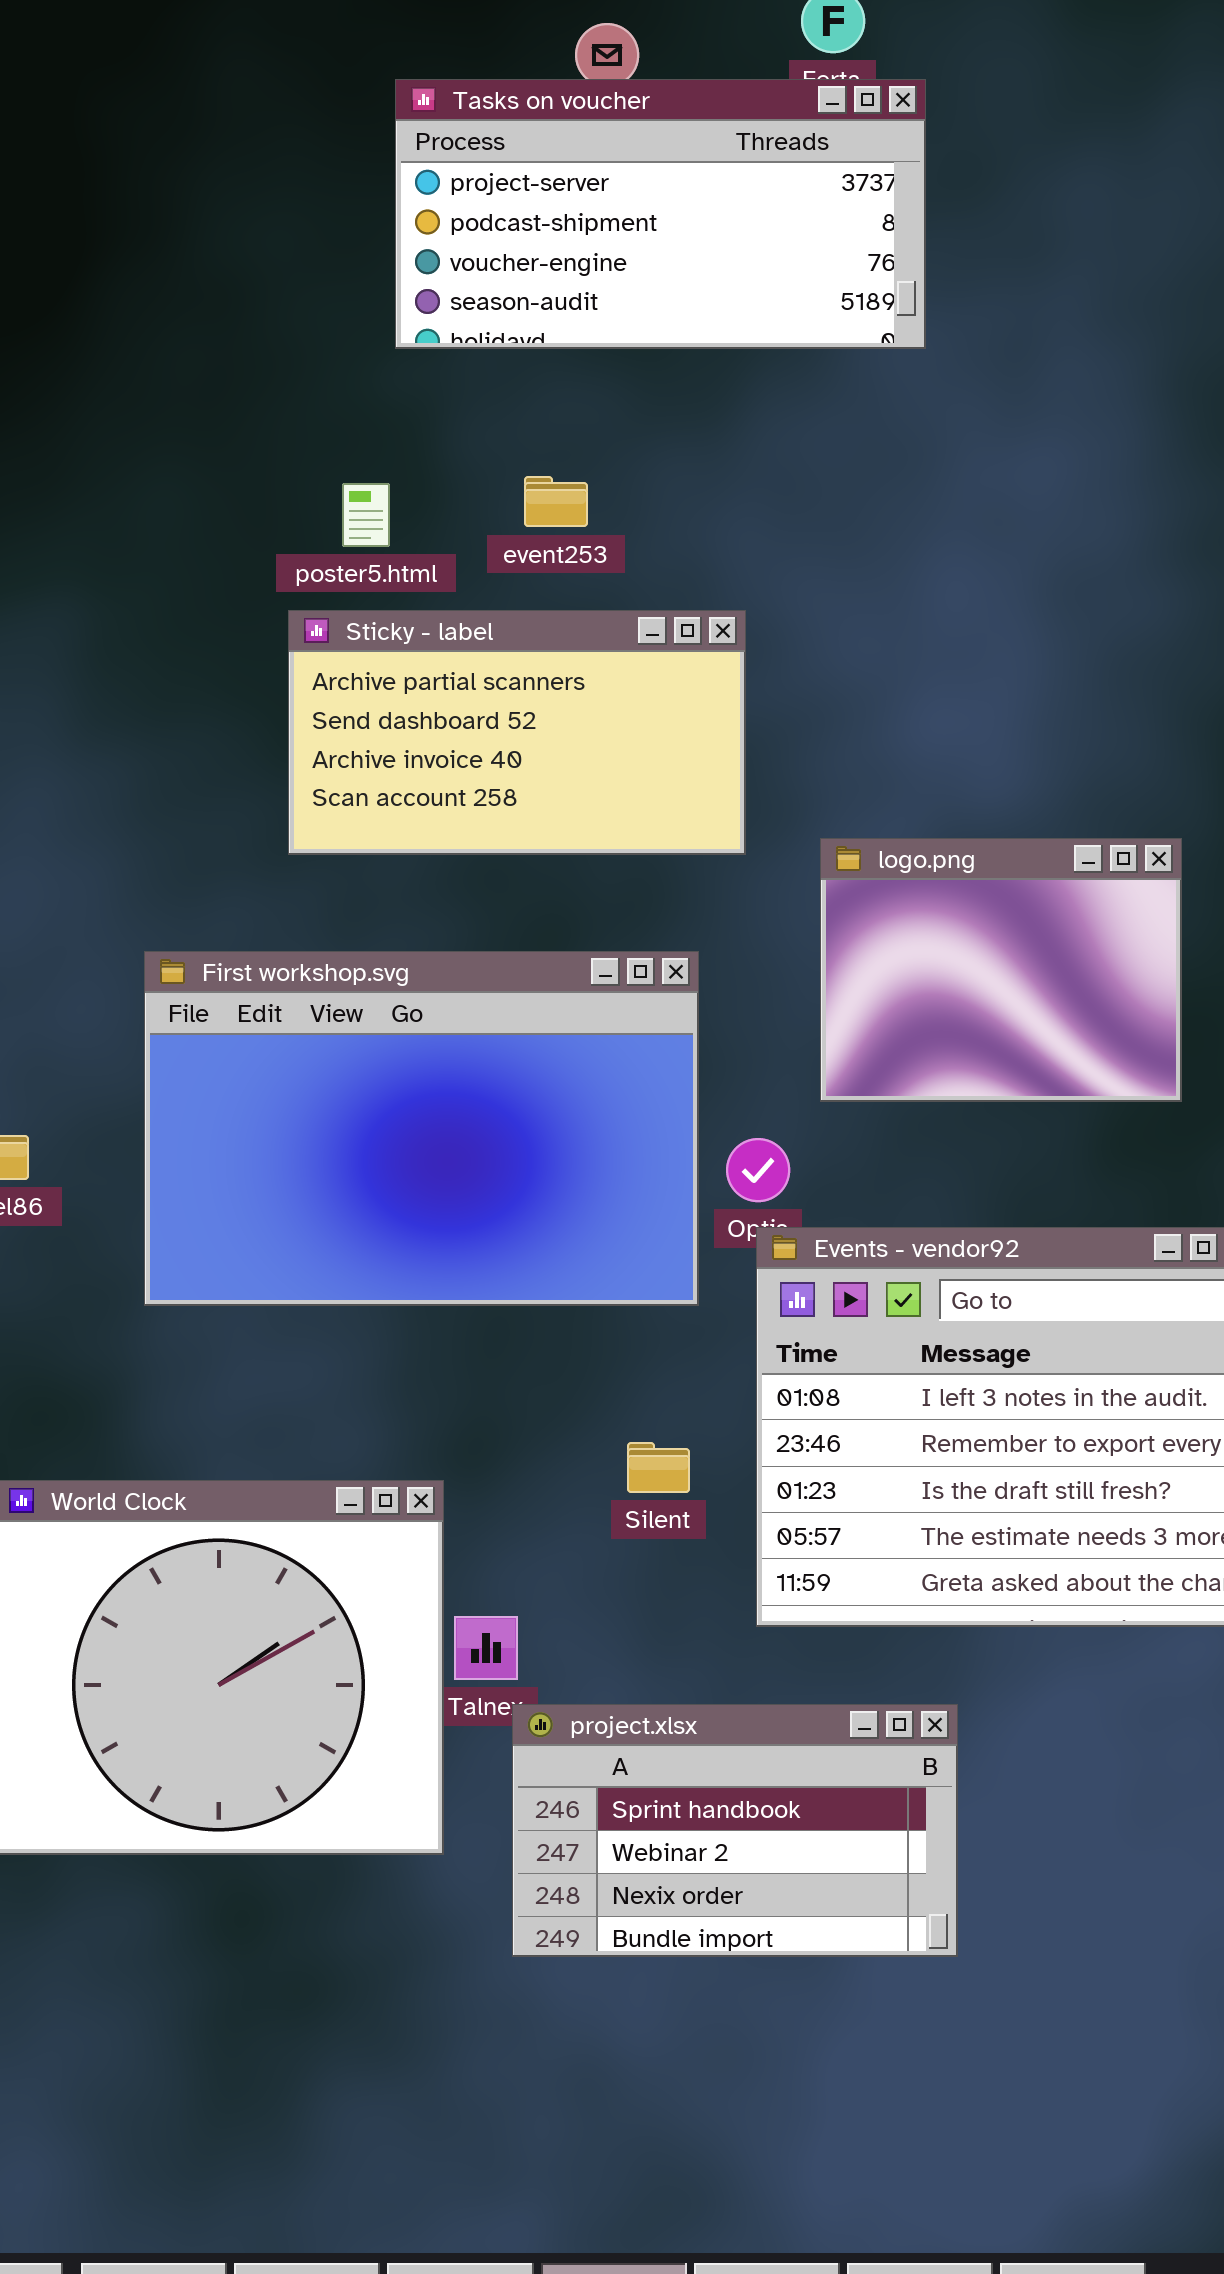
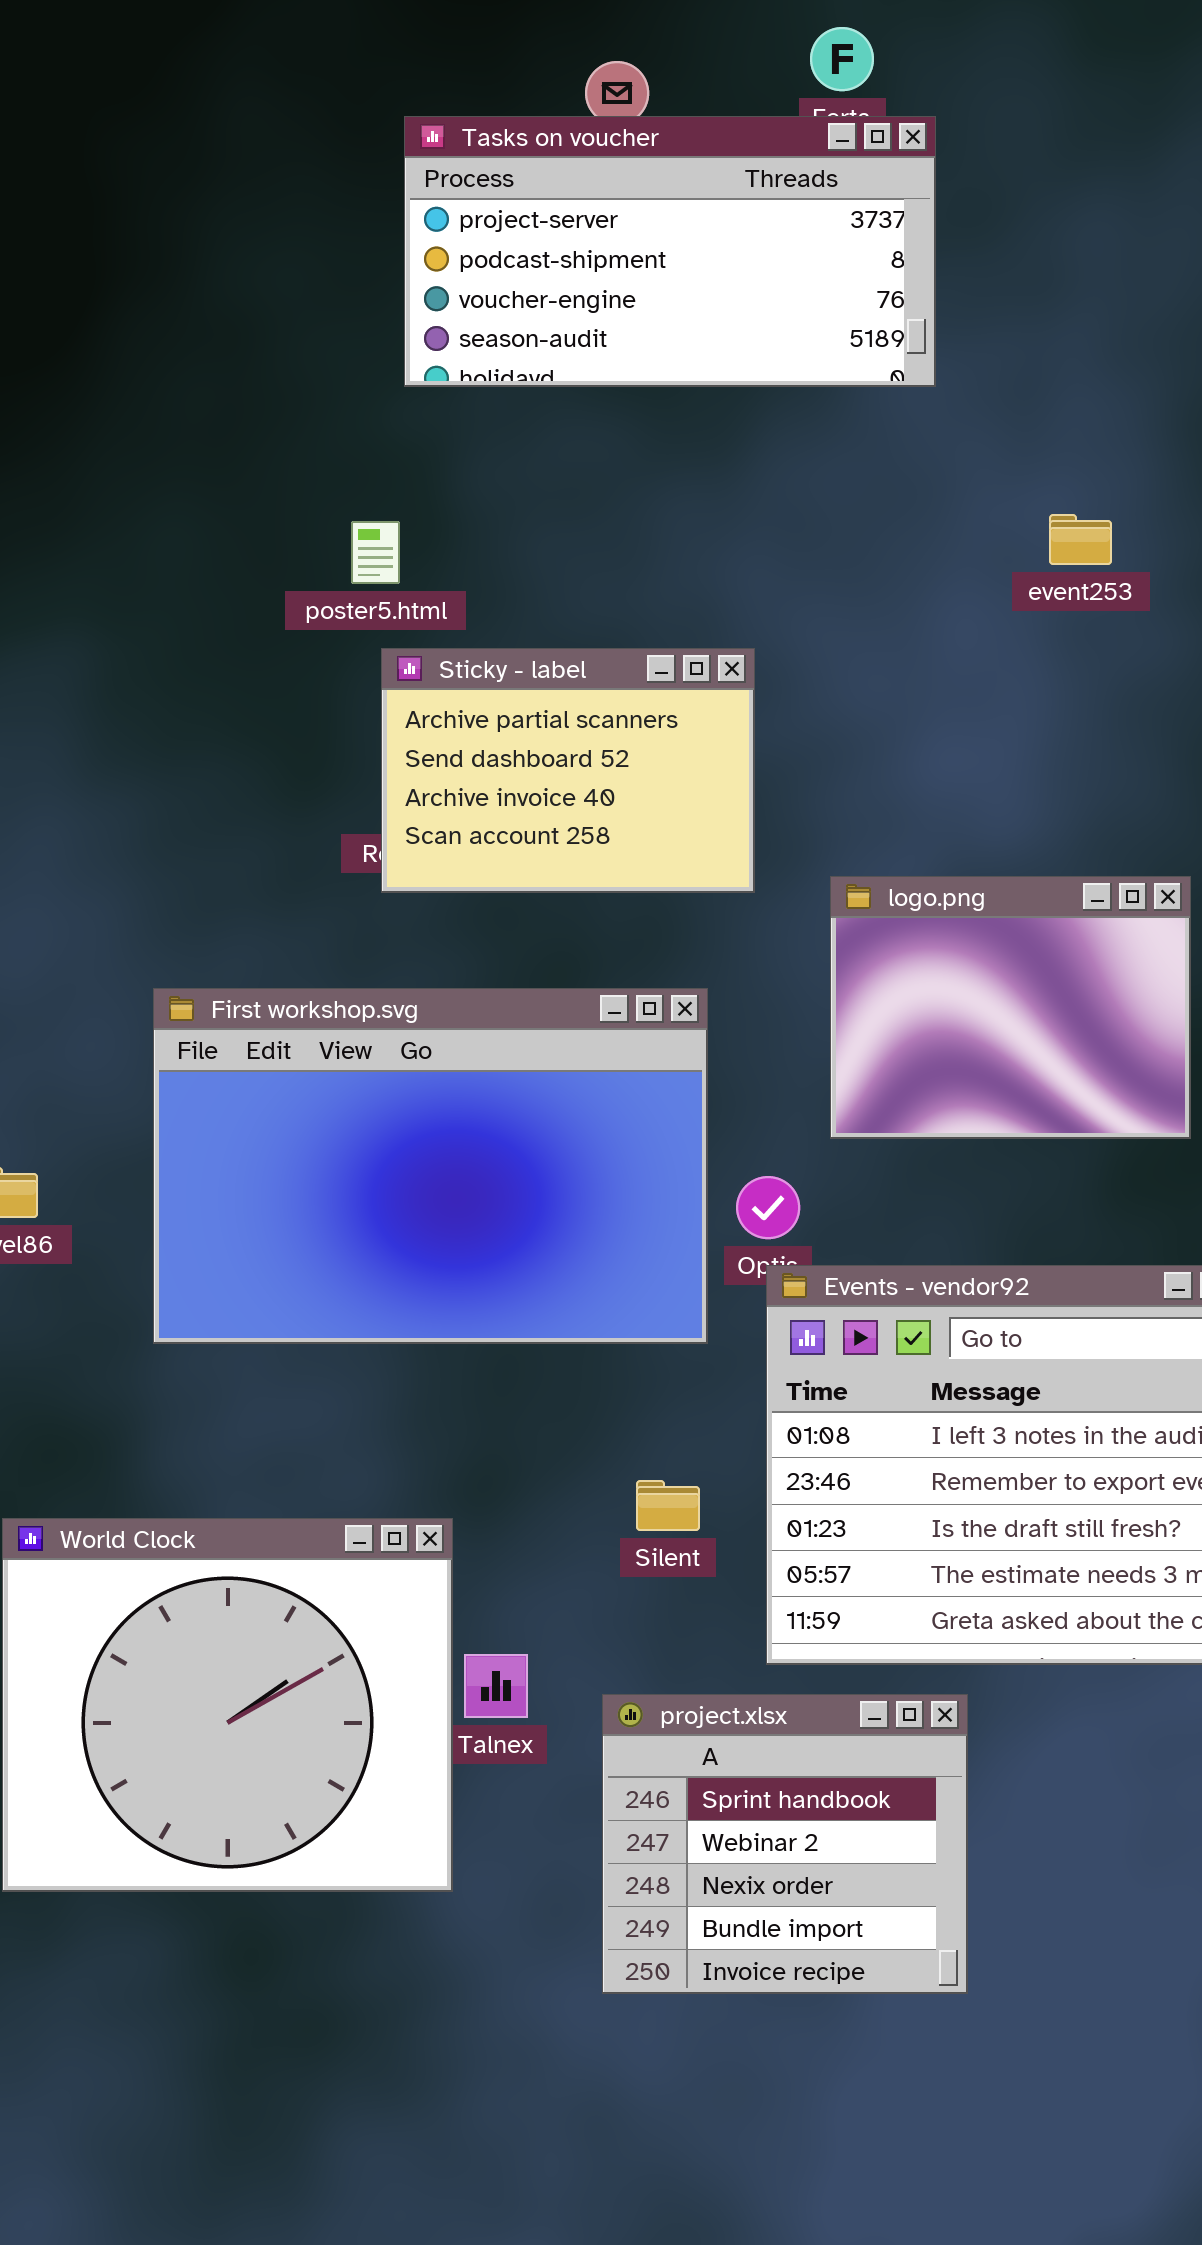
event253: [524,476,588,527] -> [1049,514,1112,565], moved
Sticky - label: [288,610,746,855] -> [381,648,755,893], resized
project.xlsx: [512,1704,958,1957] -> [602,1694,968,1994], resized

